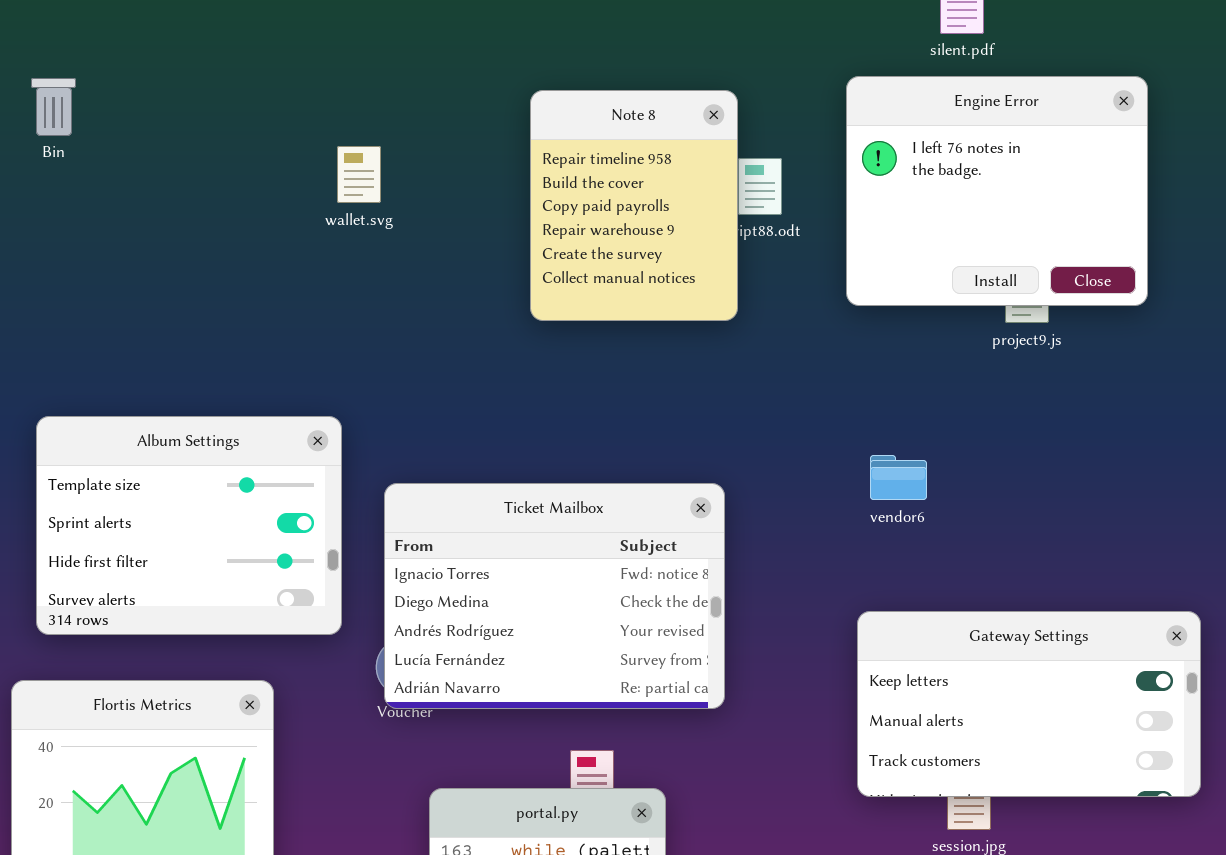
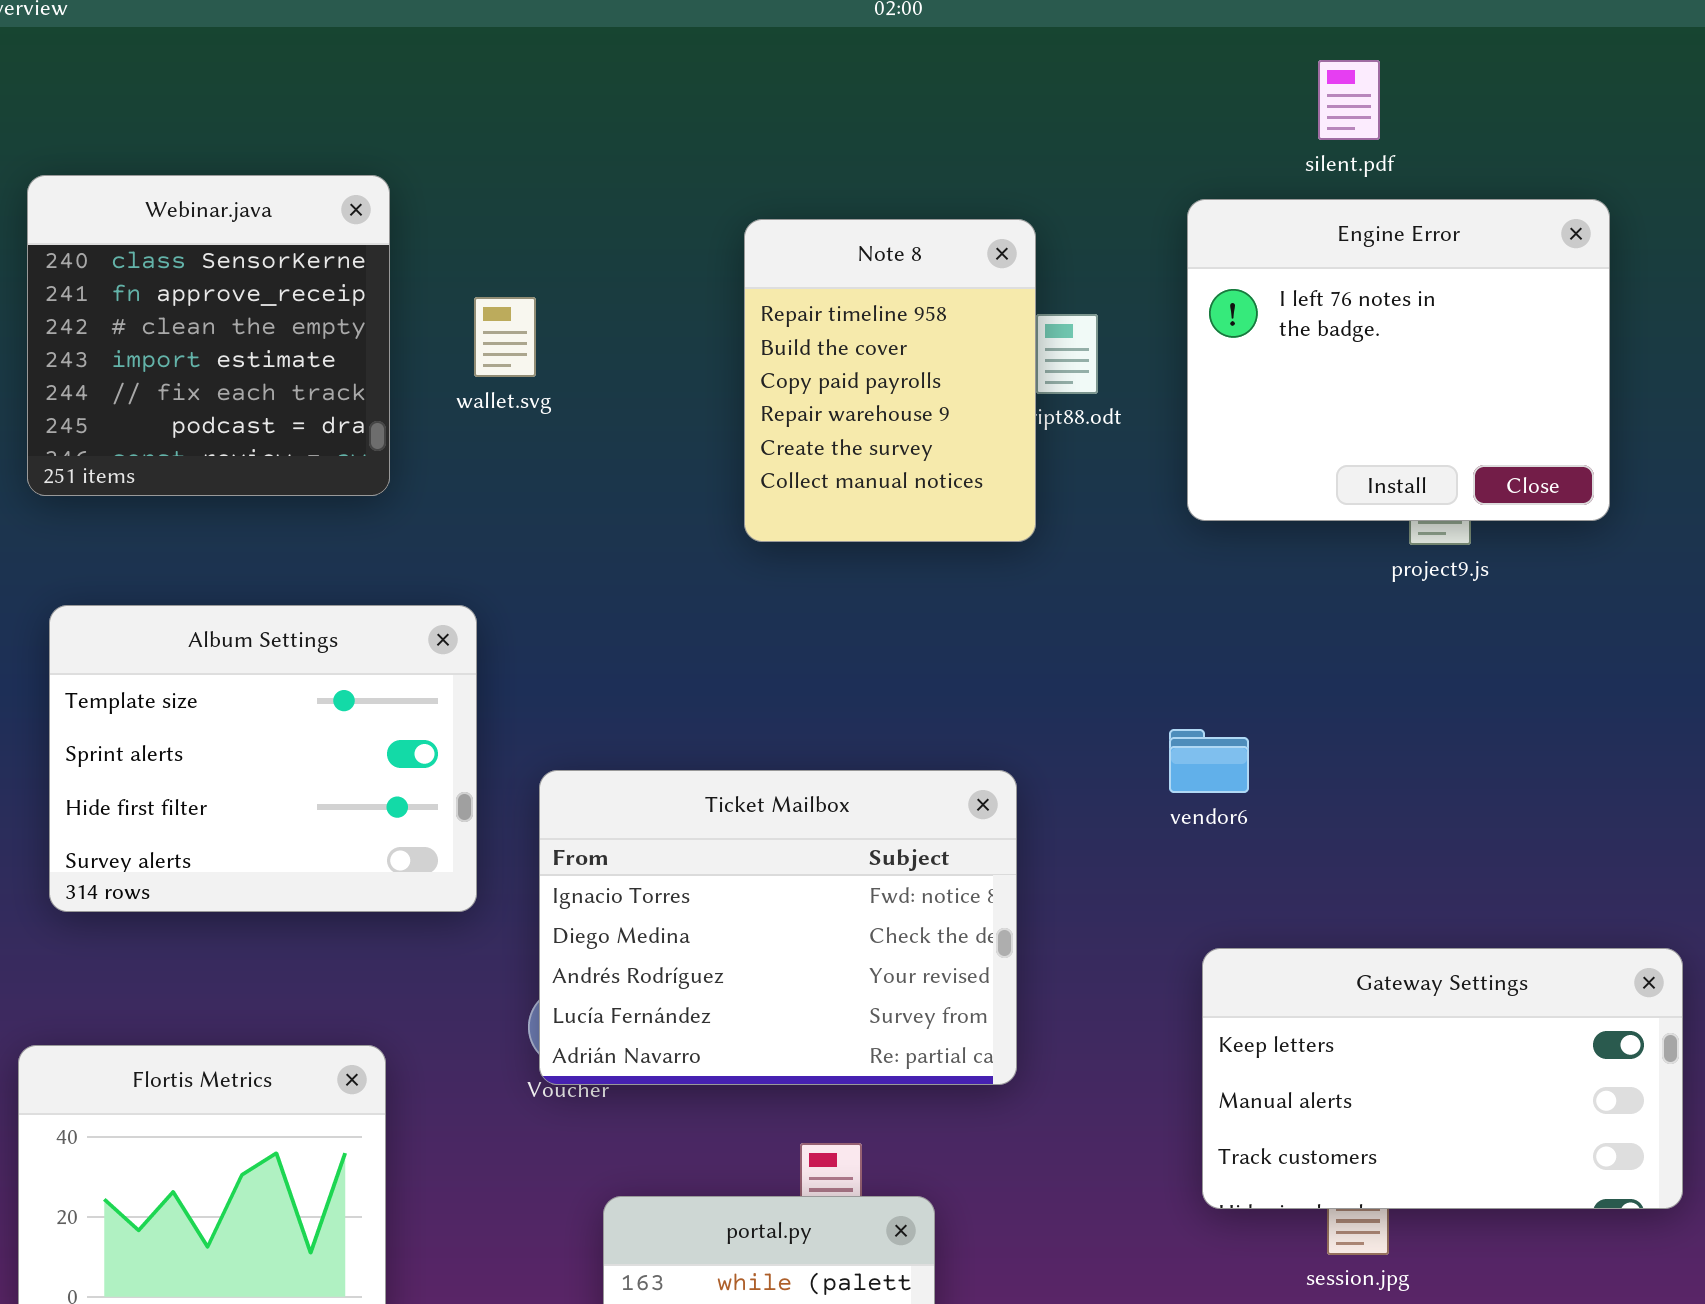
Webinar.java: none -> [27,175,390,496], opened
Album Settings: [36,416,342,635] -> [49,605,477,912], moved
vendor6: [870,455,927,500] -> [1169,729,1249,793], moved

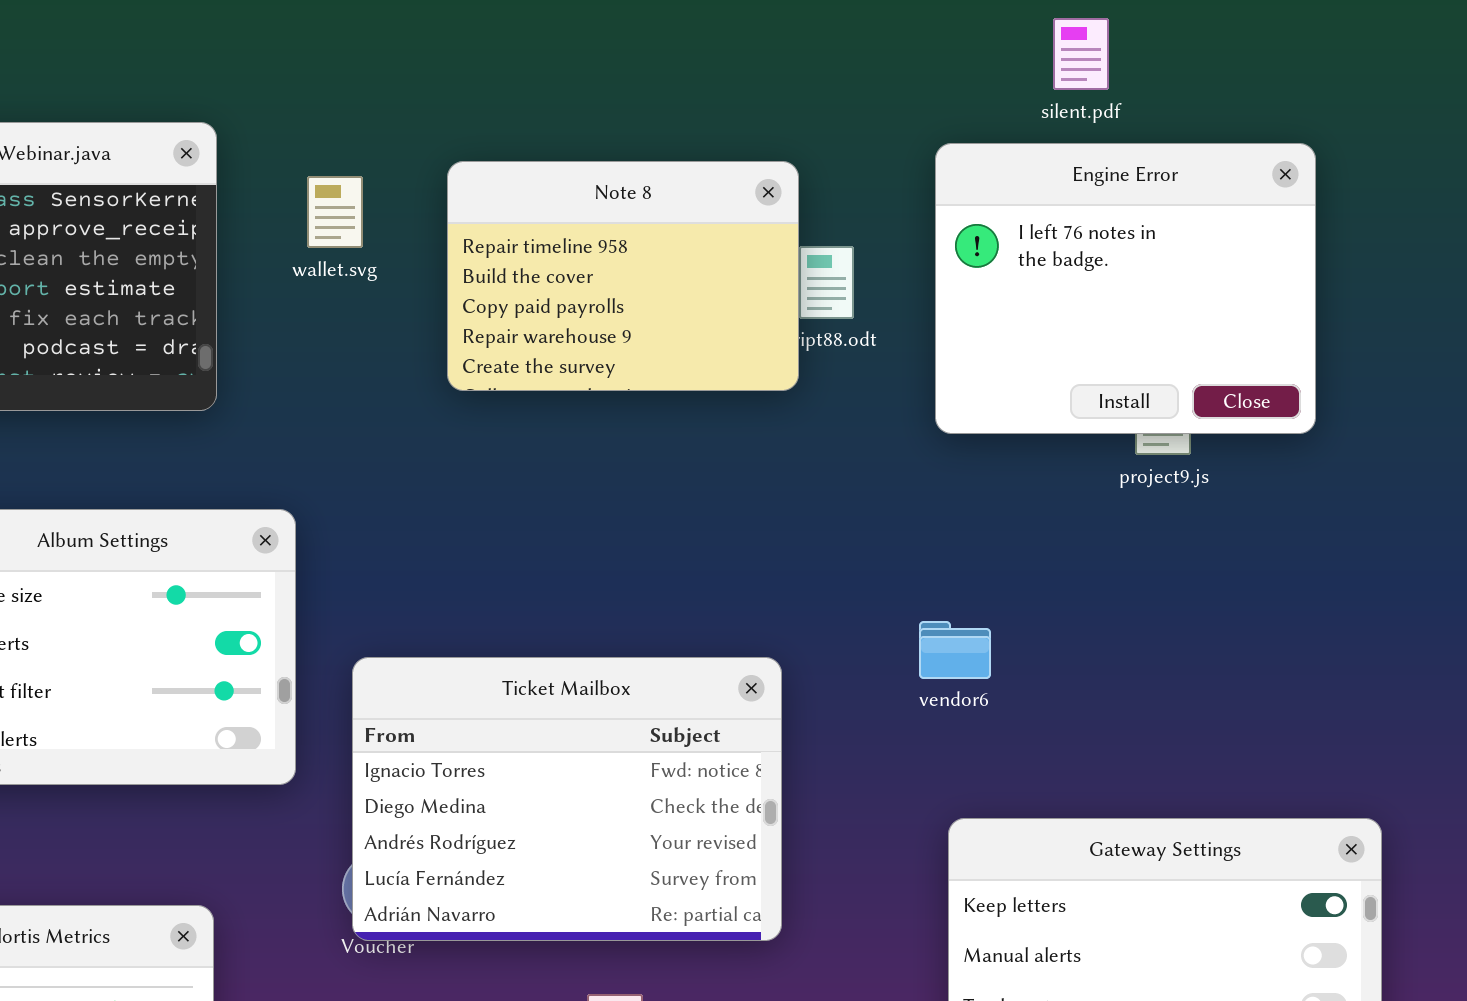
Note 8: [744,219,1036,542] -> [447,161,799,391], resized
wallet.svg: [474,297,536,377] -> [307,176,363,248], moved

